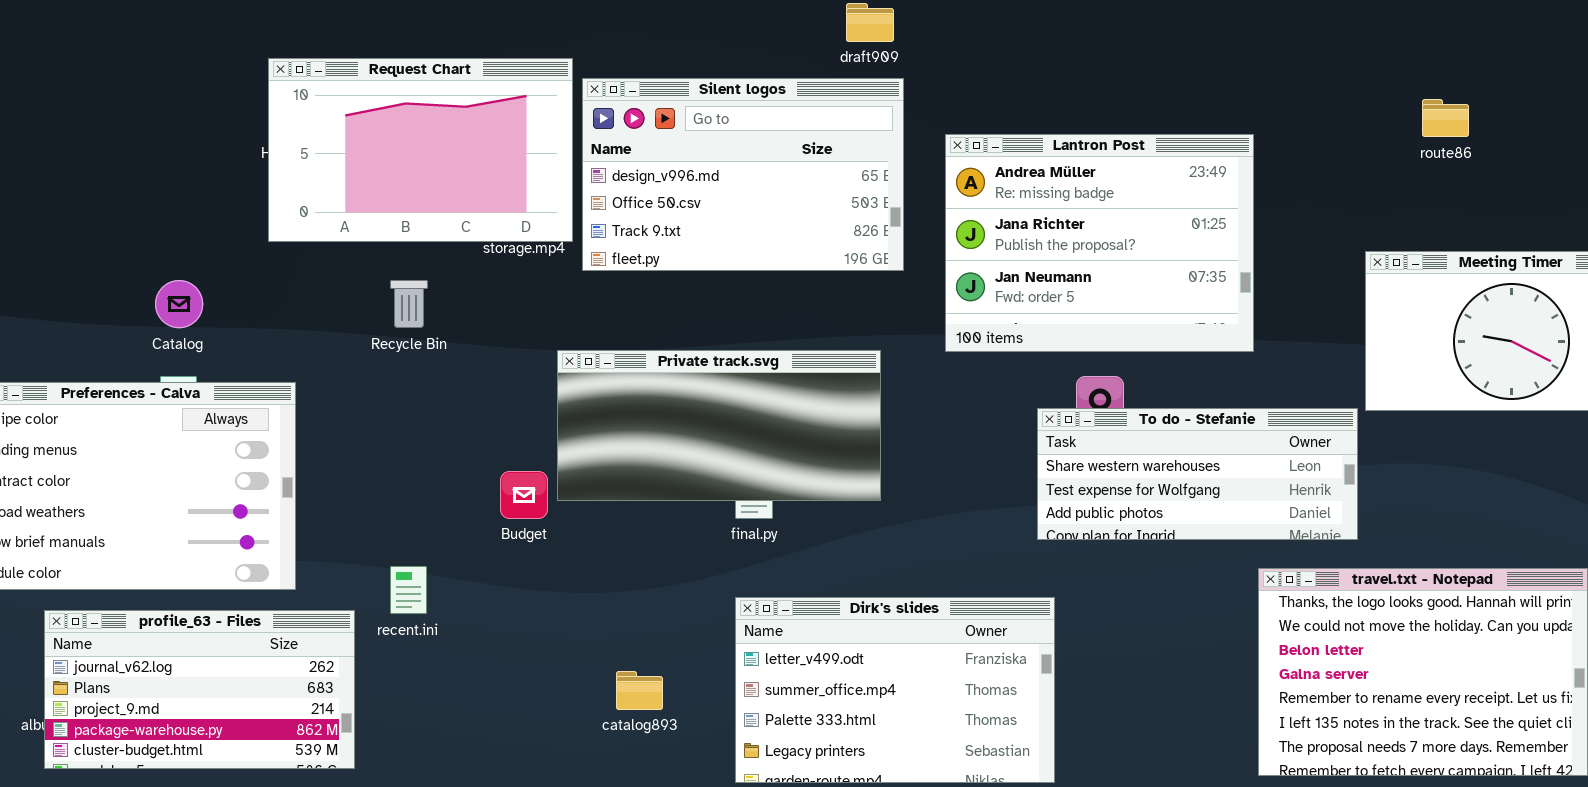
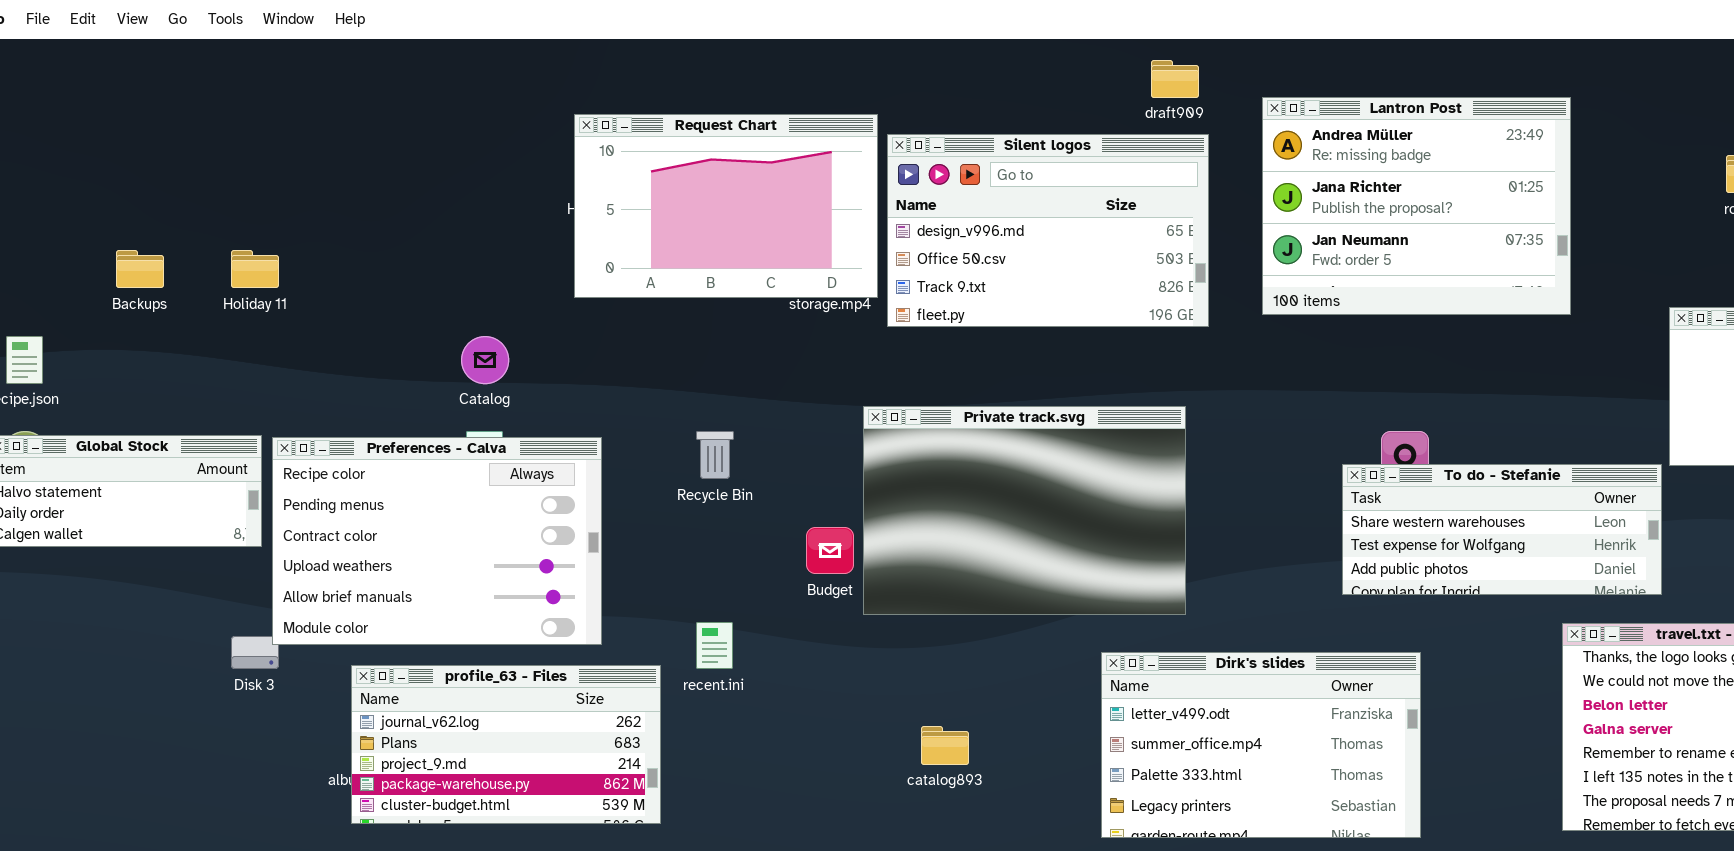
Lantron Post: [945,134,1254,352] -> [1262,97,1571,315], moved
Recycle Bin: [390,280,428,328] -> [696,431,734,479], moved
Private track.svg: [557,350,881,501] -> [863,406,1186,615], resized
Dirk's slides: [735,597,1055,783] -> [1101,652,1421,838], moved

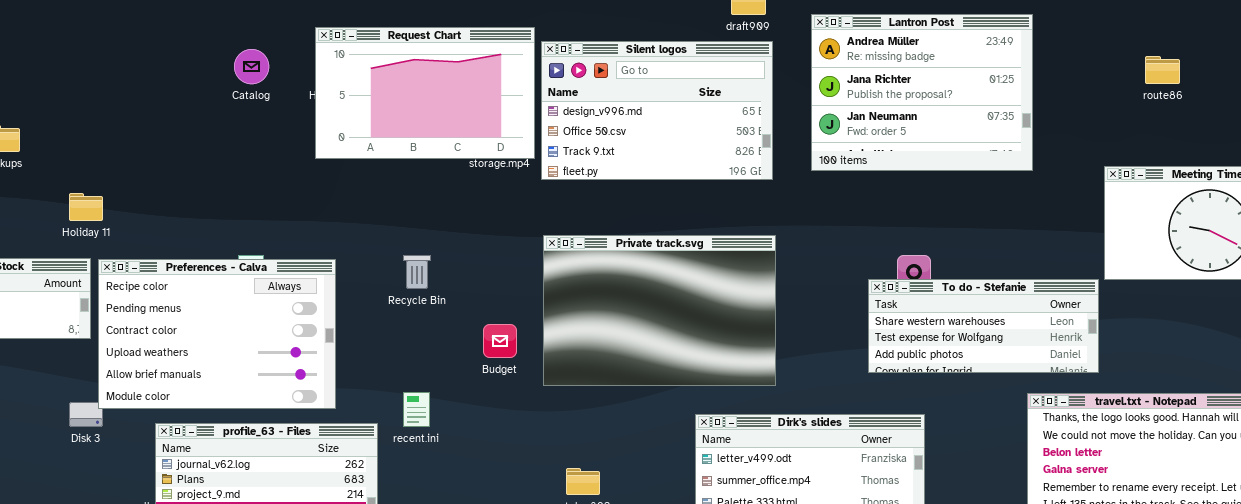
Holiday 11: [231,250,279,288] -> [69,193,103,221], moved
Catalog: [461,336,509,384] -> [234,49,269,84], moved
Private track.svg: [863,406,1186,615] -> [543,235,776,386], moved

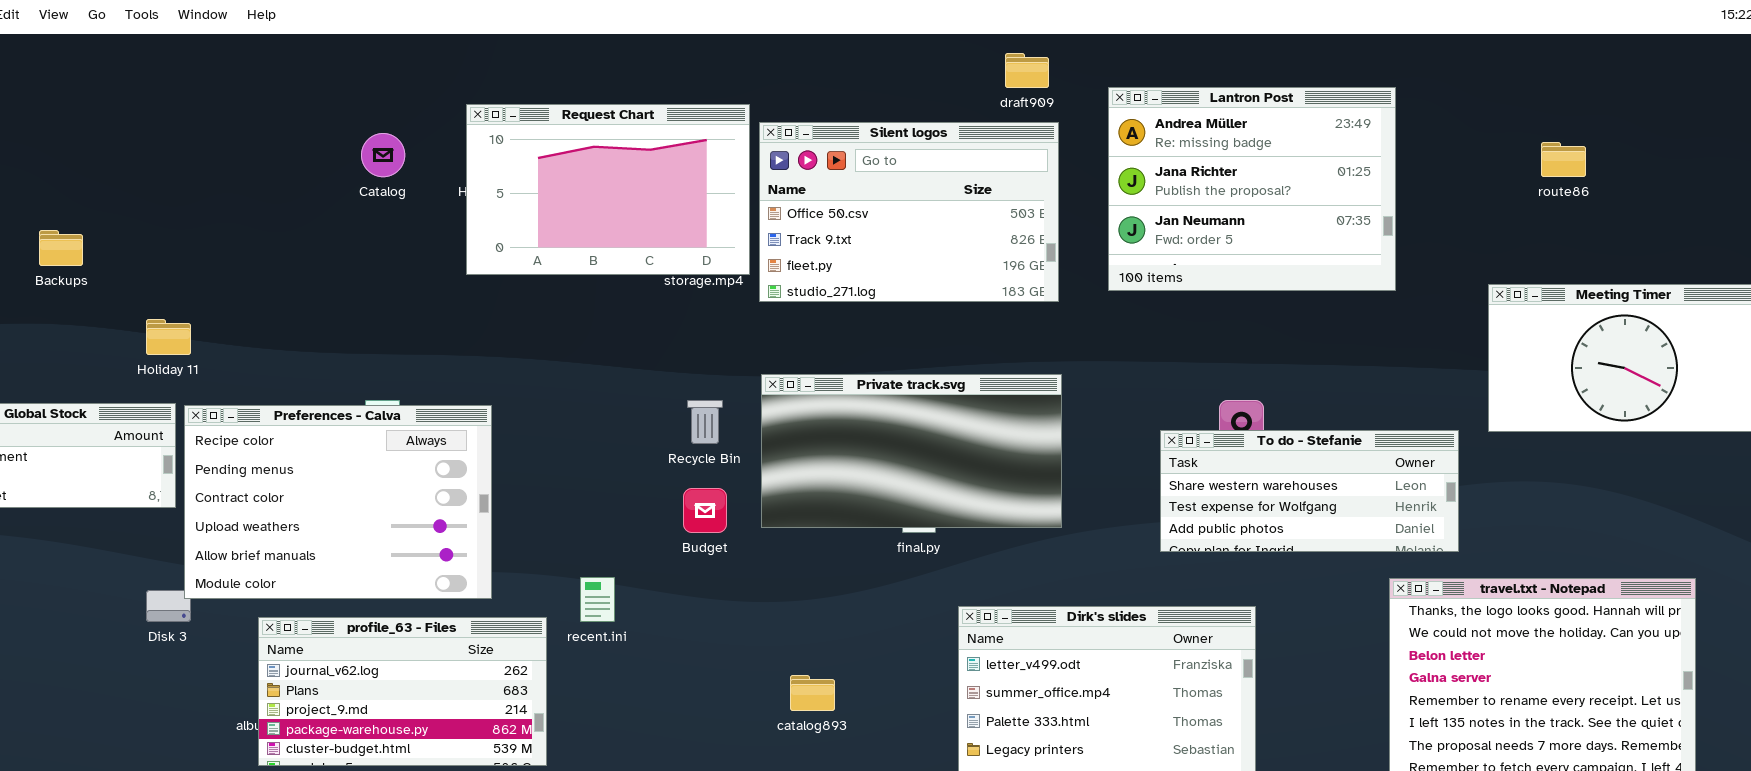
Silent logos: [541,41,773,180] -> [759,122,1059,302], scrolled down 1 row
Private track.svg: [543,235,776,386] -> [761,374,1062,528], resized
Recycle Bin: [403,255,431,289] -> [687,400,723,444], moved
To do - Stefanie: [868,279,1099,373] -> [1160,430,1459,552], moved

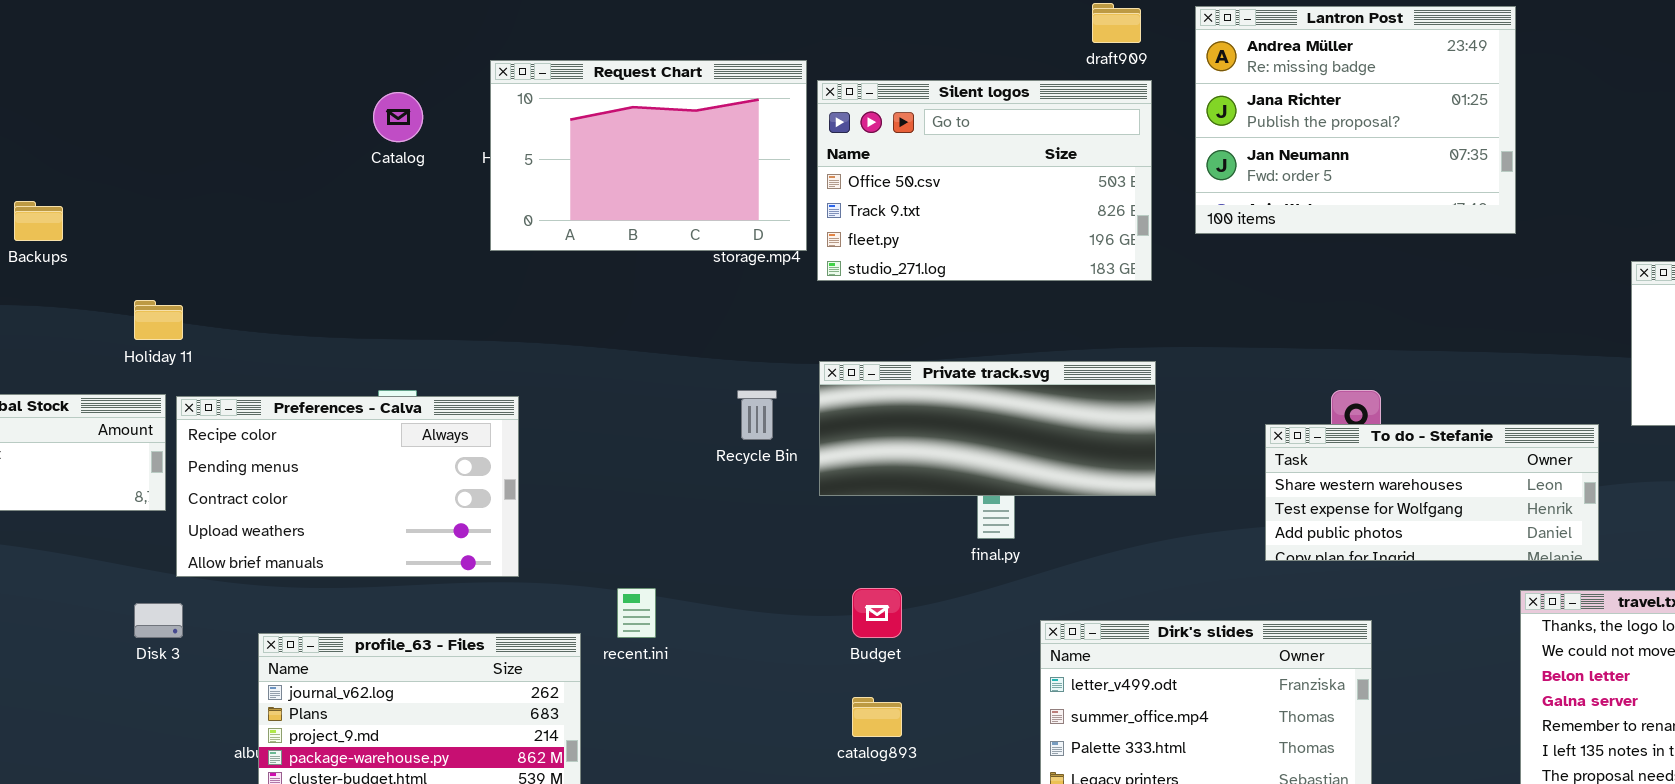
Lantron Post: [1108,87,1396,291] -> [1195,6,1516,234], moved
Private track.svg: [761,374,1062,528] -> [819,361,1156,496], resized
Preferences - Calva: [184,405,492,599] -> [176,396,519,577], resized
Budget: [683,488,727,533] -> [852,588,902,638], moved

